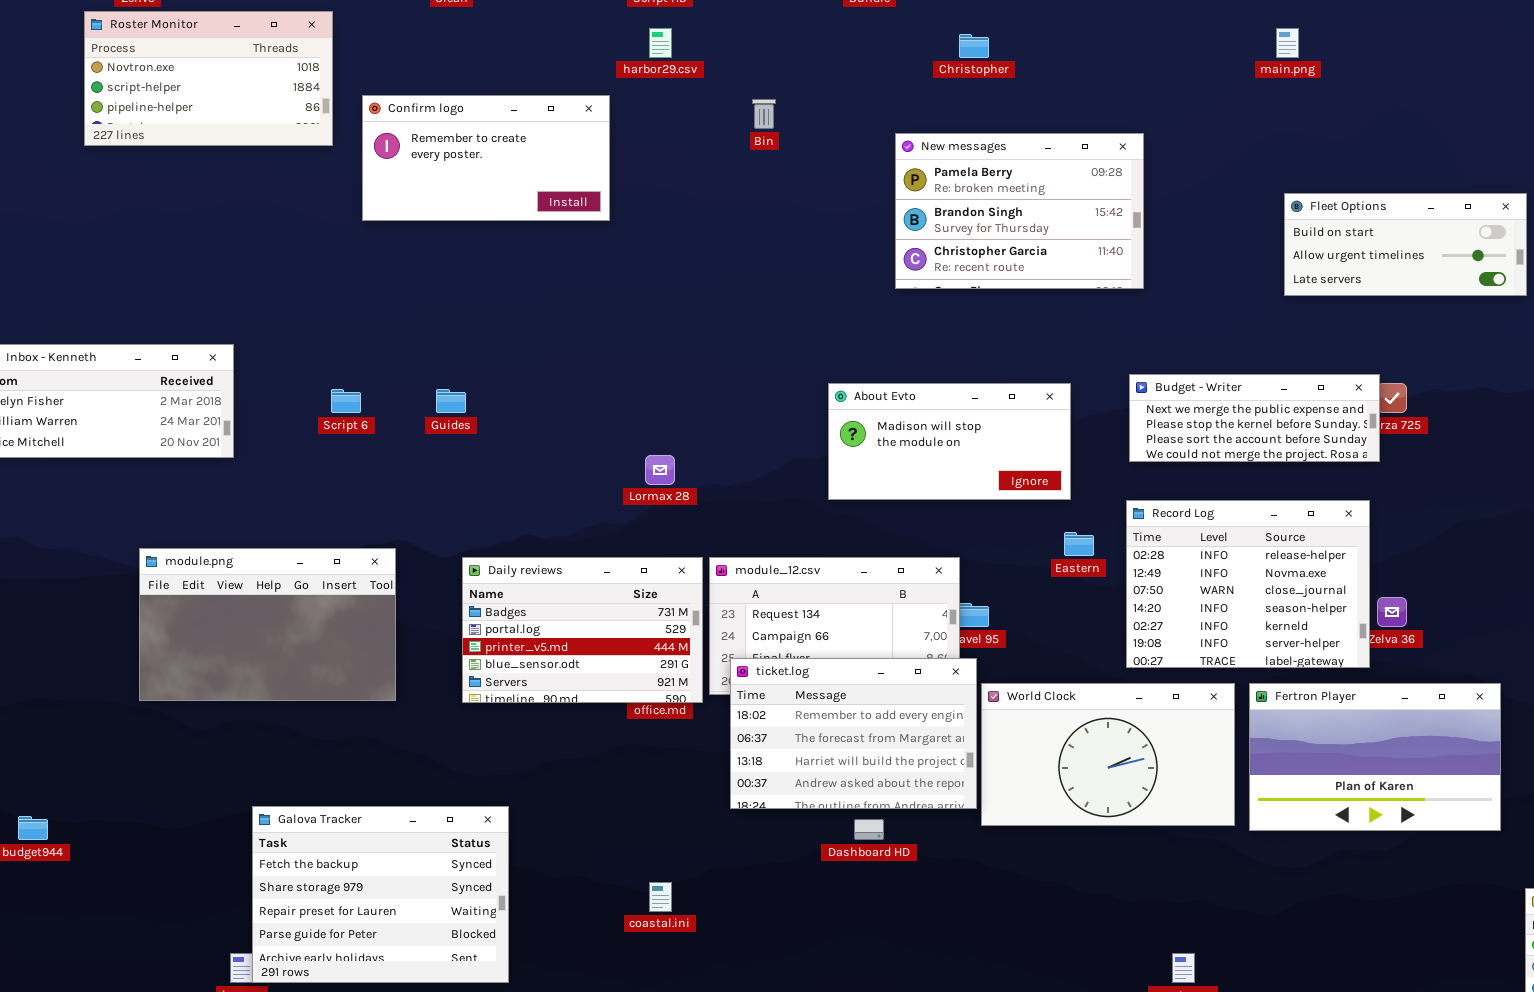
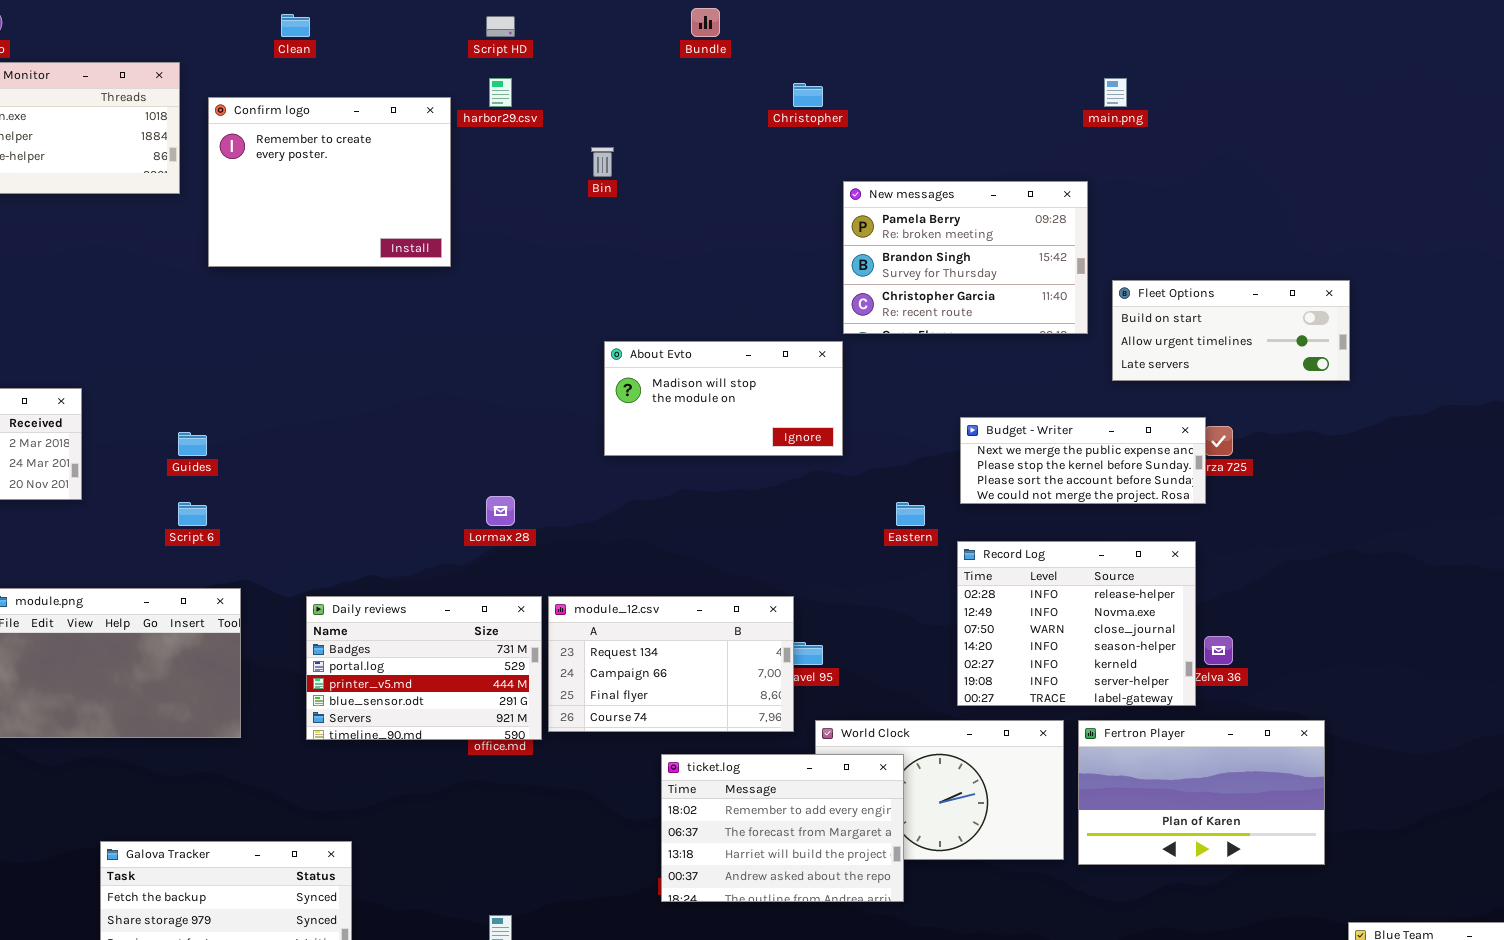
Confirm logo: [362,95,610,221] -> [208,97,451,267], resized
New messages: [895,133,1144,289] -> [843,181,1088,334], moved
Fleet Options: [1284,193,1527,296] -> [1112,280,1350,381], moved
About Evto: [828,383,1071,500] -> [604,341,843,456], moved
Script 6: [331,389,361,413] -> [178,502,207,526], moved
Guides: [436,389,466,413] -> [178,432,207,456], moved
Eastern: [1064,532,1094,556] -> [896,502,925,526], moved
ticket.log: [730,658,977,809] -> [661,754,904,902], moved

